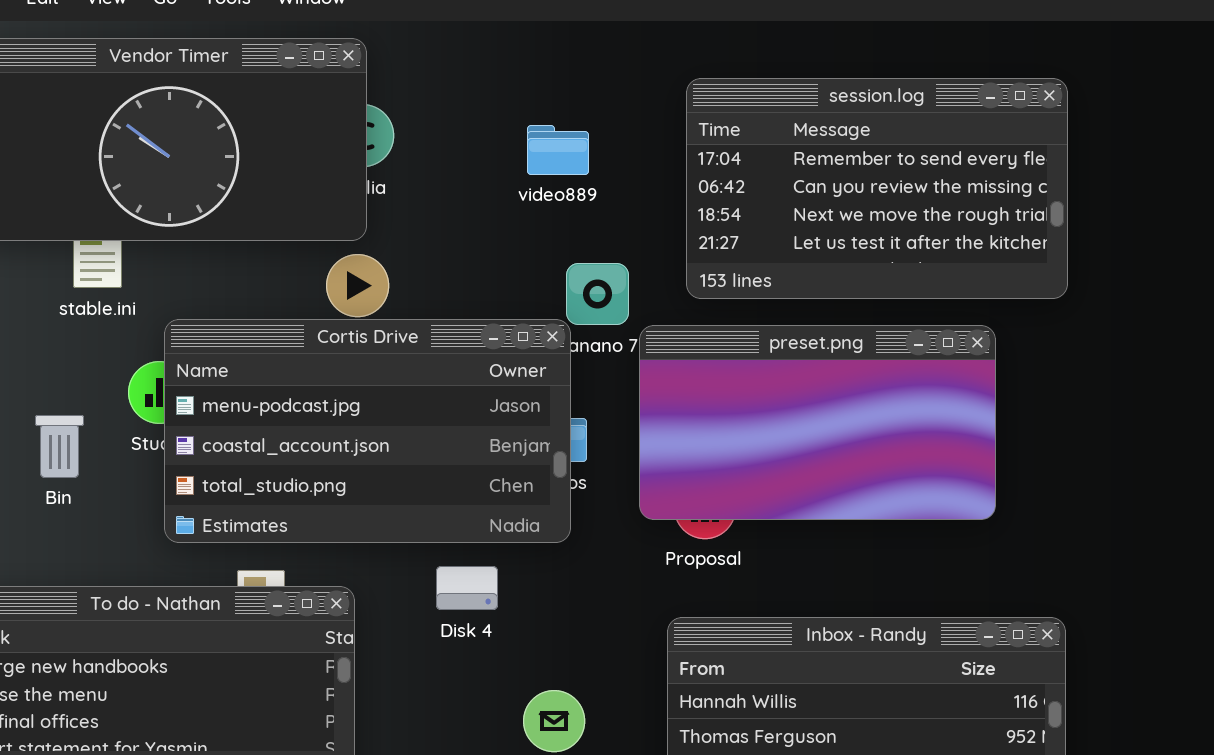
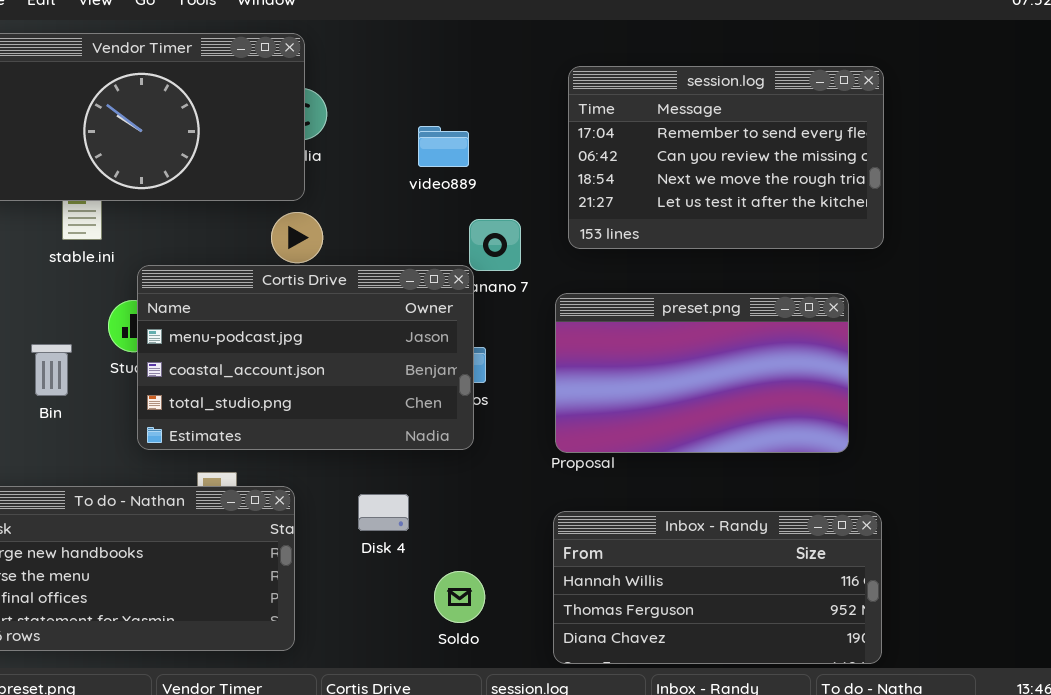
video889: [527,125,589,175] -> [418,126,469,167], moved
preset.png: [639,325,996,520] -> [555,293,849,453], moved
Disk 4: [436,566,498,610] -> [358,494,409,531], moved

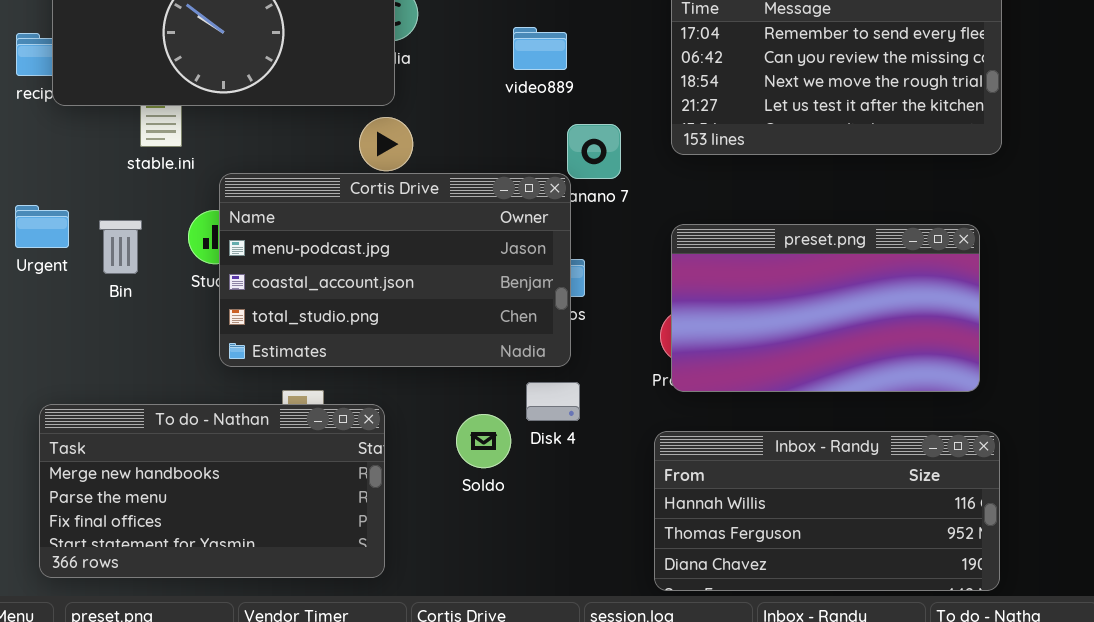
preset.png: [555,293,849,453] -> [671,224,980,392], moved
Bin: [31,344,72,396] -> [99,220,142,274], moved
Disk 4: [358,494,409,531] -> [526,382,580,421], moved
Soldo: [434,571,485,623] -> [456,414,511,468], moved

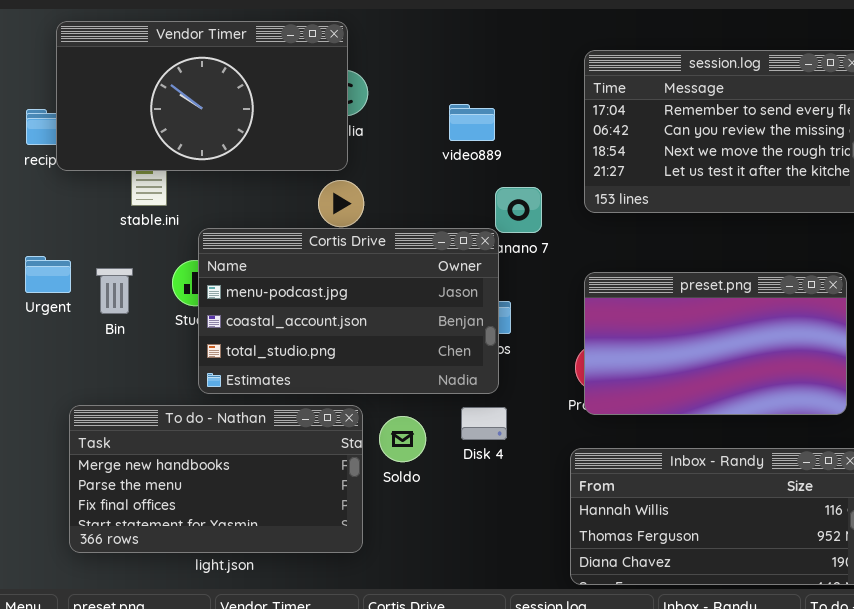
To do - Nathan: [39,404,385,578] -> [69,405,363,553], moved
Soldo: [456,414,511,468] -> [379,416,426,462], moved

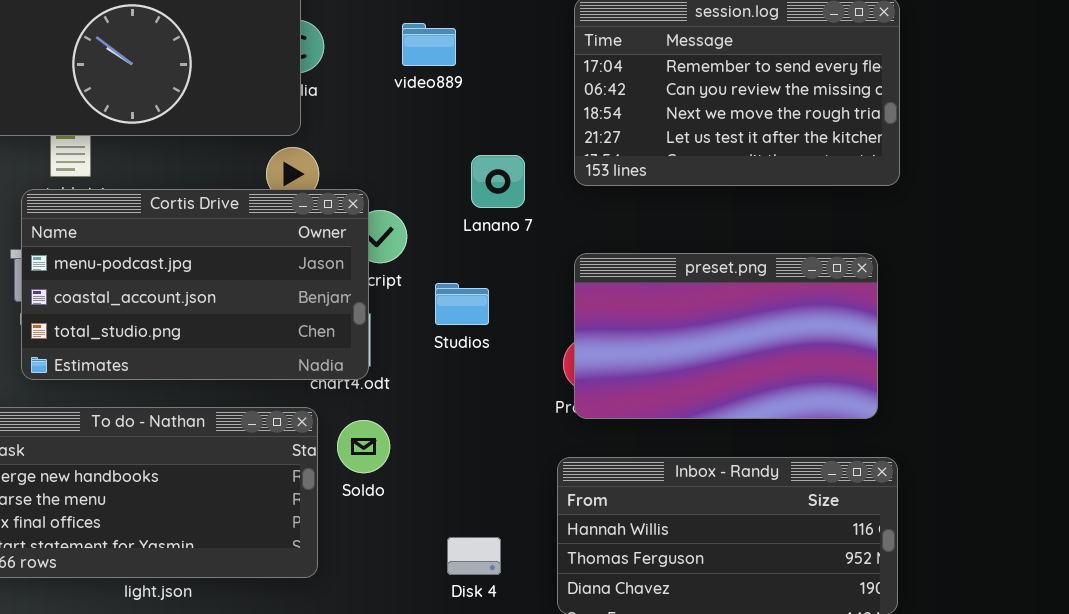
video889: [449,104,495,141] -> [402,23,456,66], moved
Cortis Drive: [198,228,499,394] -> [21,189,369,380], moved
Disk 4: [461,407,507,440] -> [447,537,501,575], moved

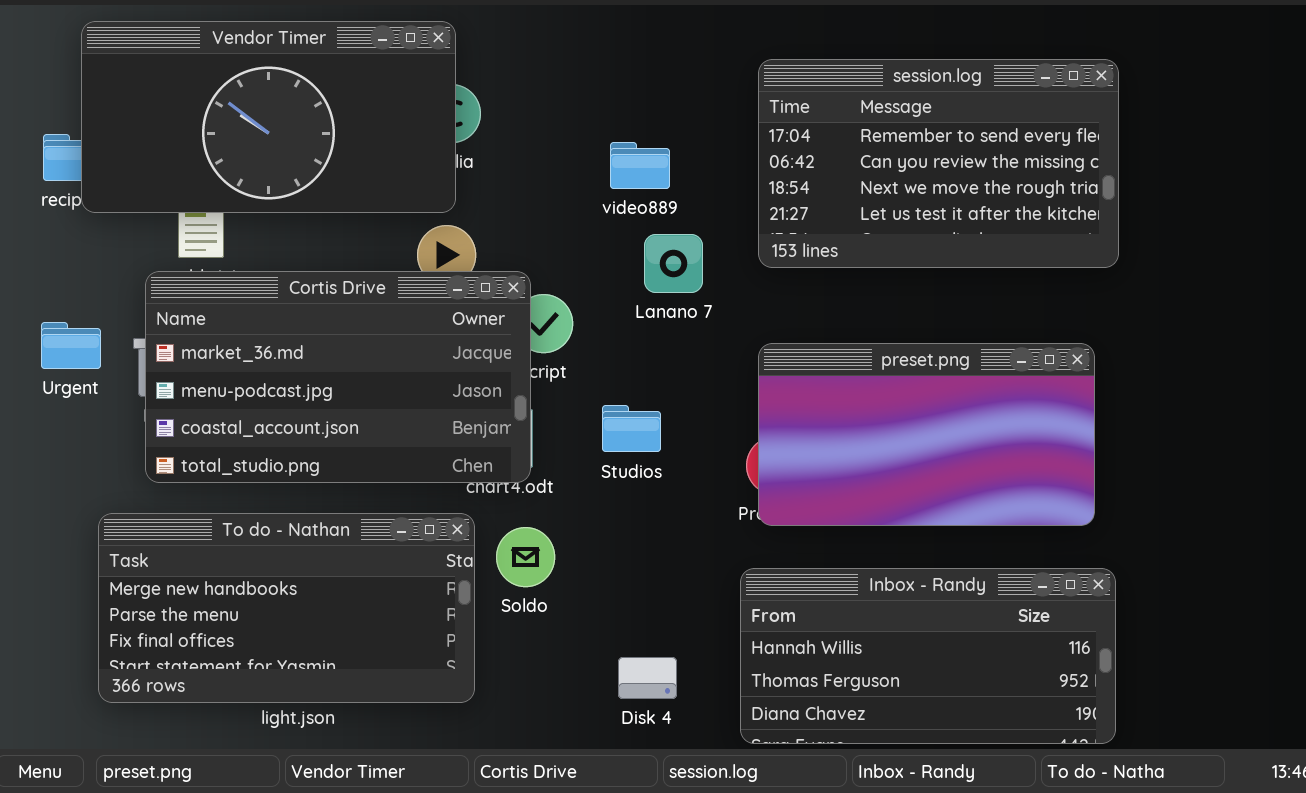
video889: [402,23,456,66] -> [610,142,670,189], moved
Cortis Drive: [21,189,369,380] -> [145,271,531,483], scrolled up 1 row
Studios: [435,283,489,325] -> [602,405,661,452], moved

